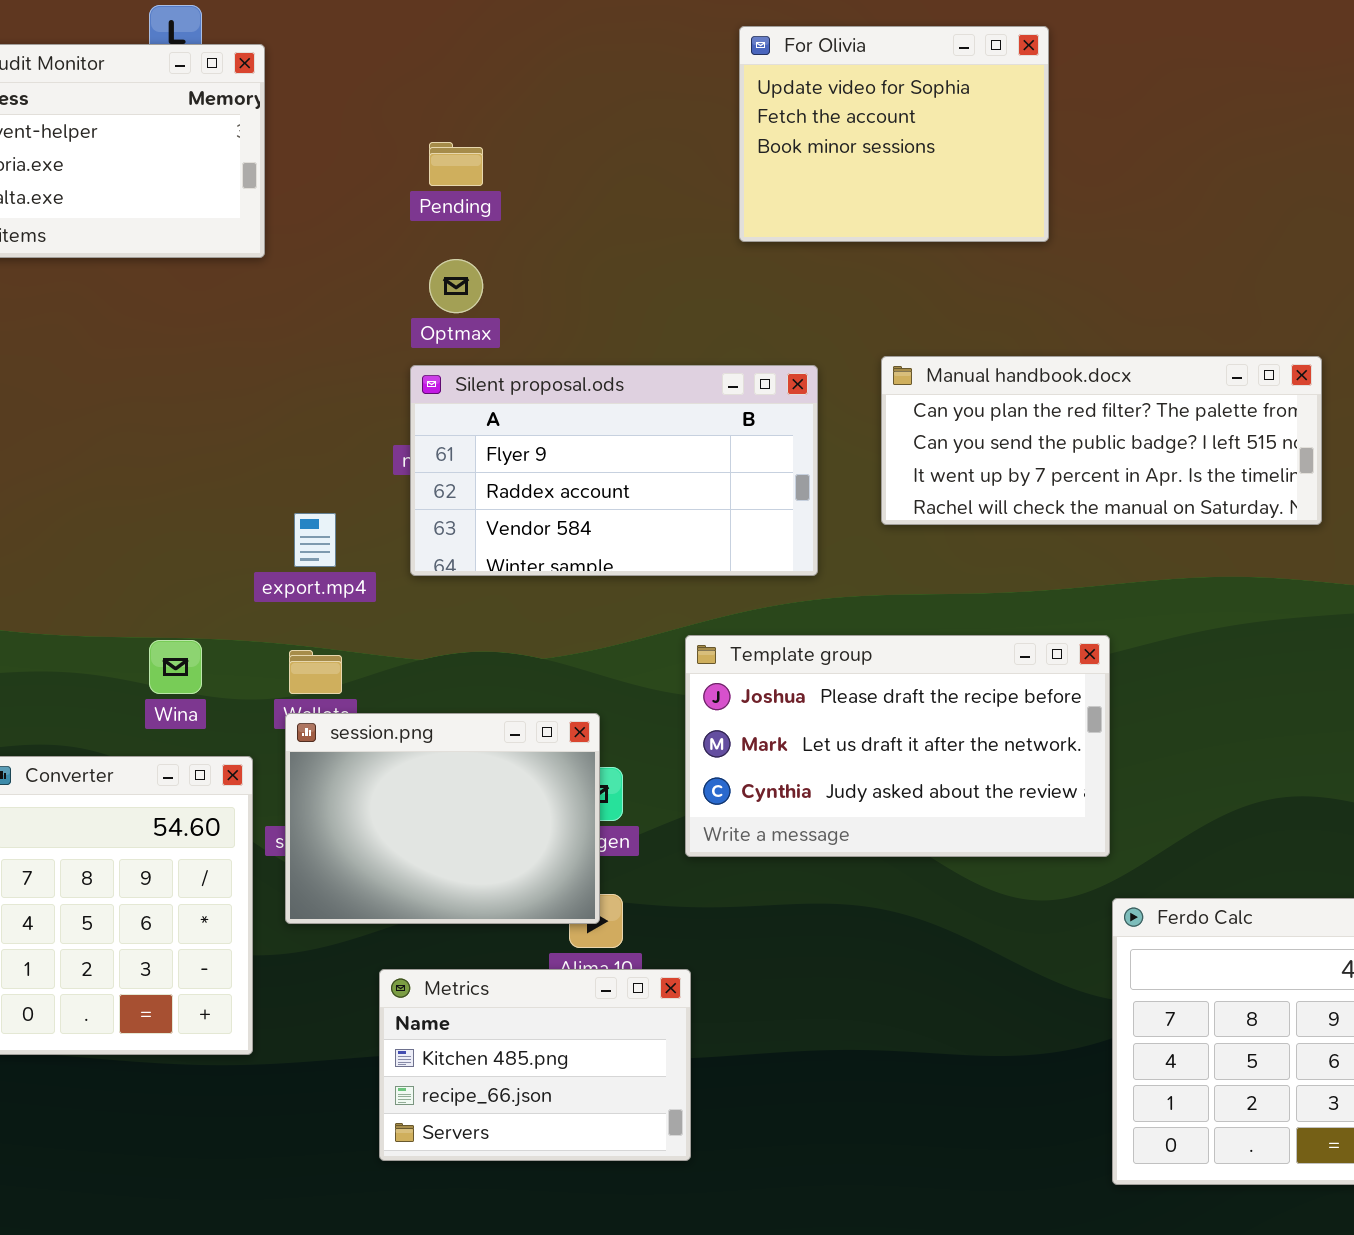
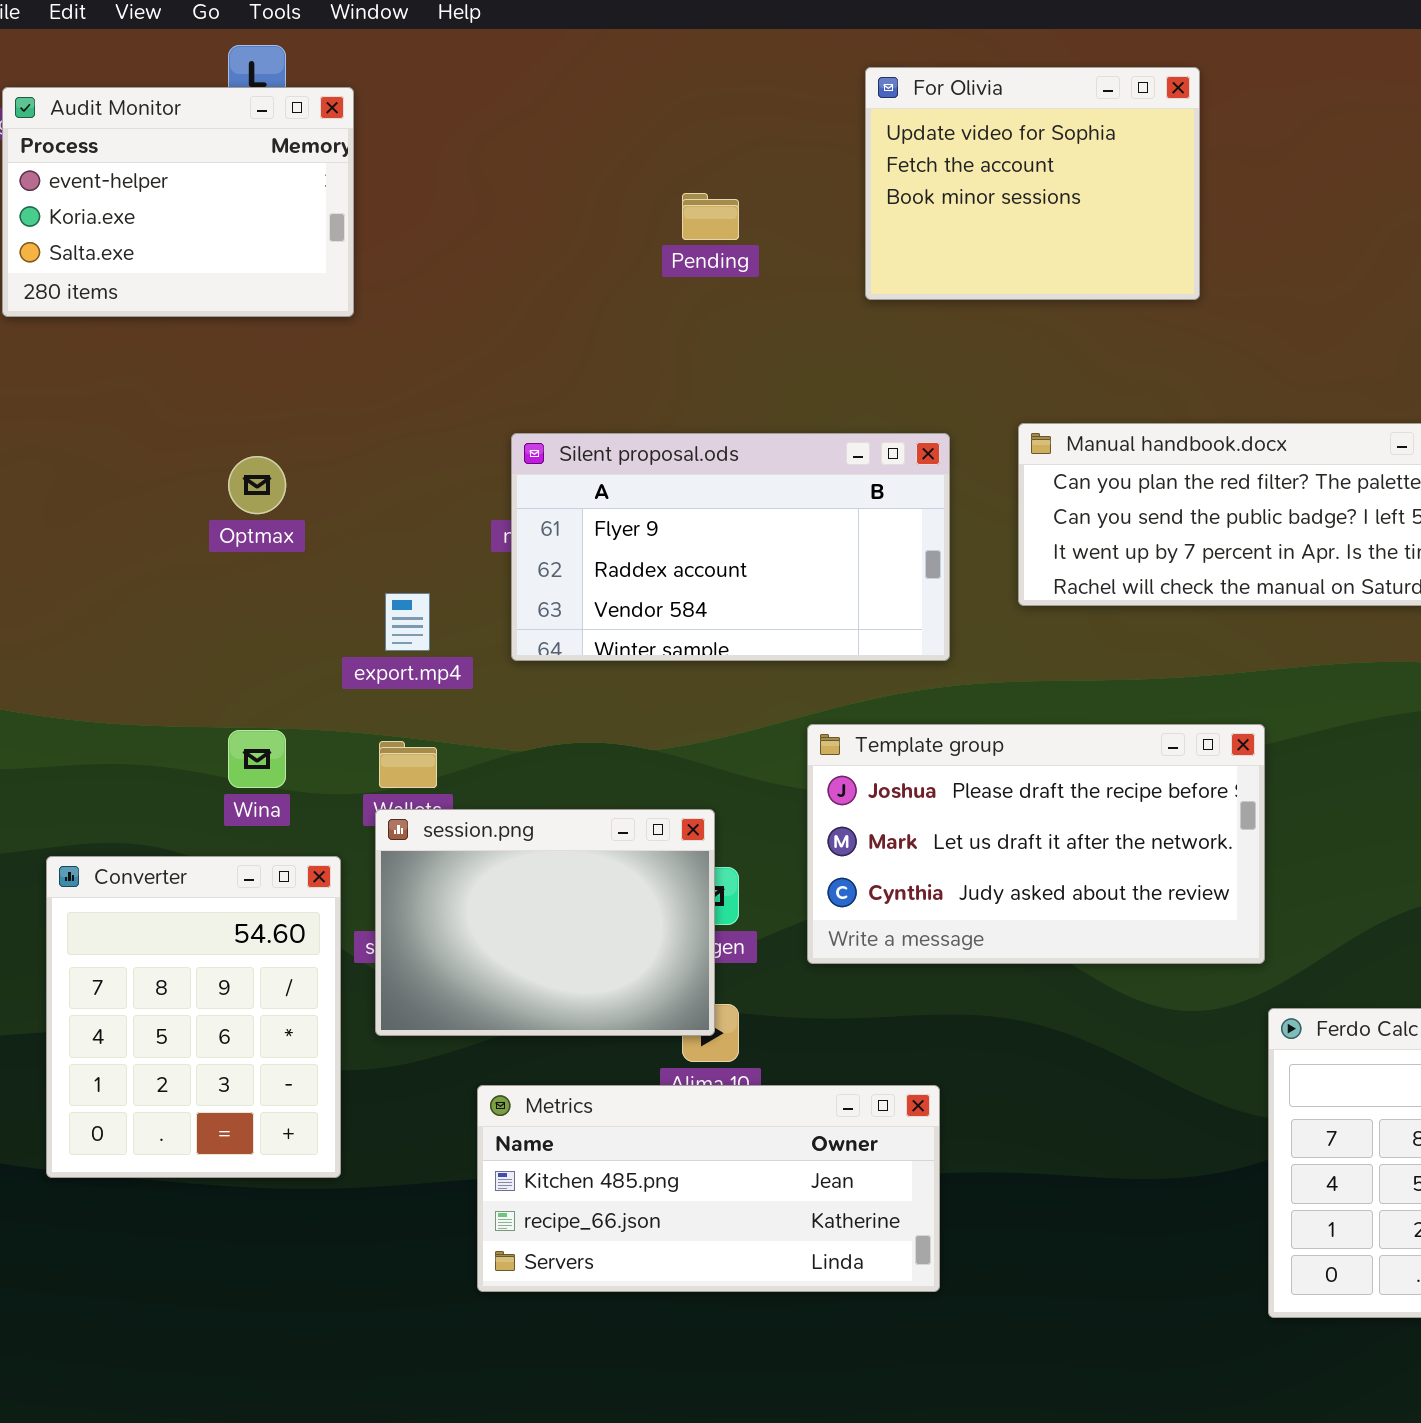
Pending: [429,142,483,186] -> [682,193,739,240], moved
Optmax: [429,259,483,313] -> [228,456,286,514], moved
Metrics: [379,969,691,1161] -> [477,1085,940,1292], resized

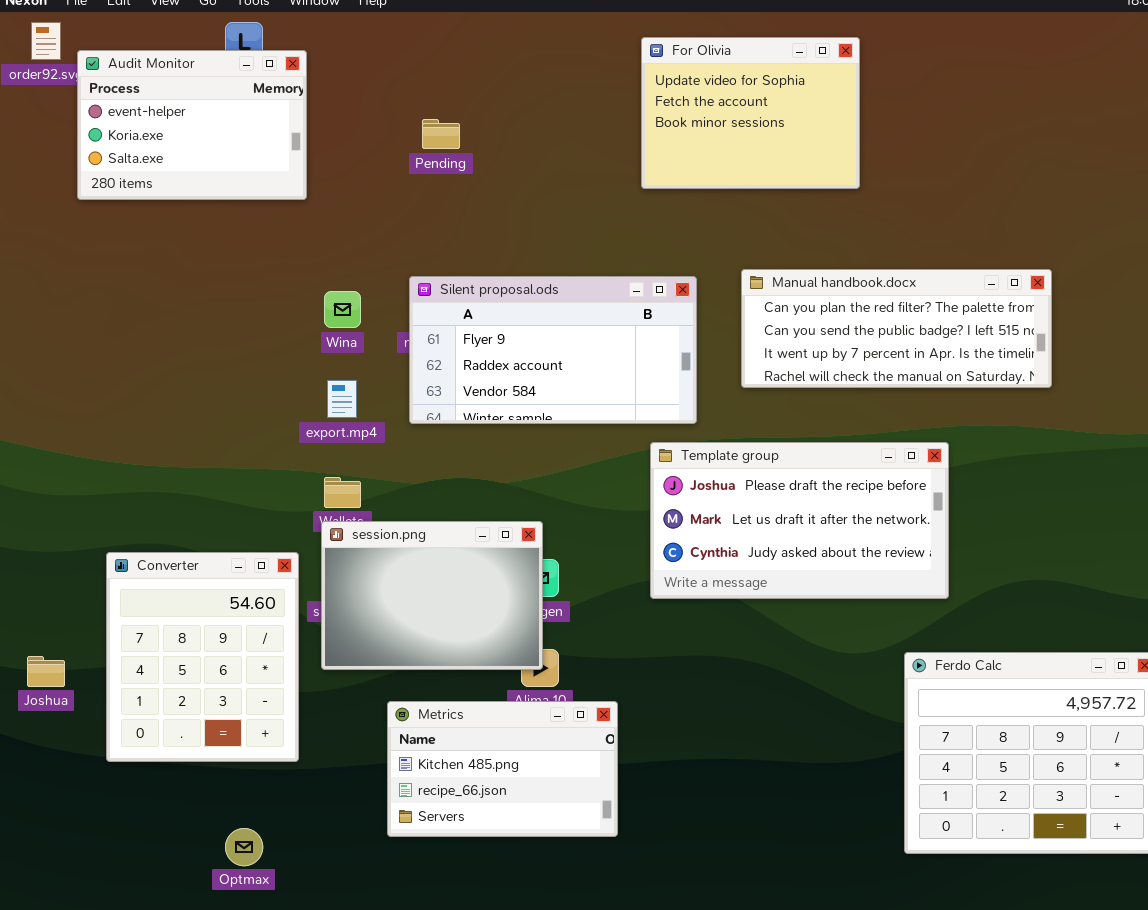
Pending: [682,193,739,240] -> [422,119,460,149], moved
Optmax: [228,456,286,514] -> [225,828,263,866], moved
Template group: [807,724,1265,964] -> [650,442,949,599], moved
Wina: [228,730,286,788] -> [324,291,361,328], moved
Metrics: [477,1085,940,1292] -> [387,701,618,837], resized

